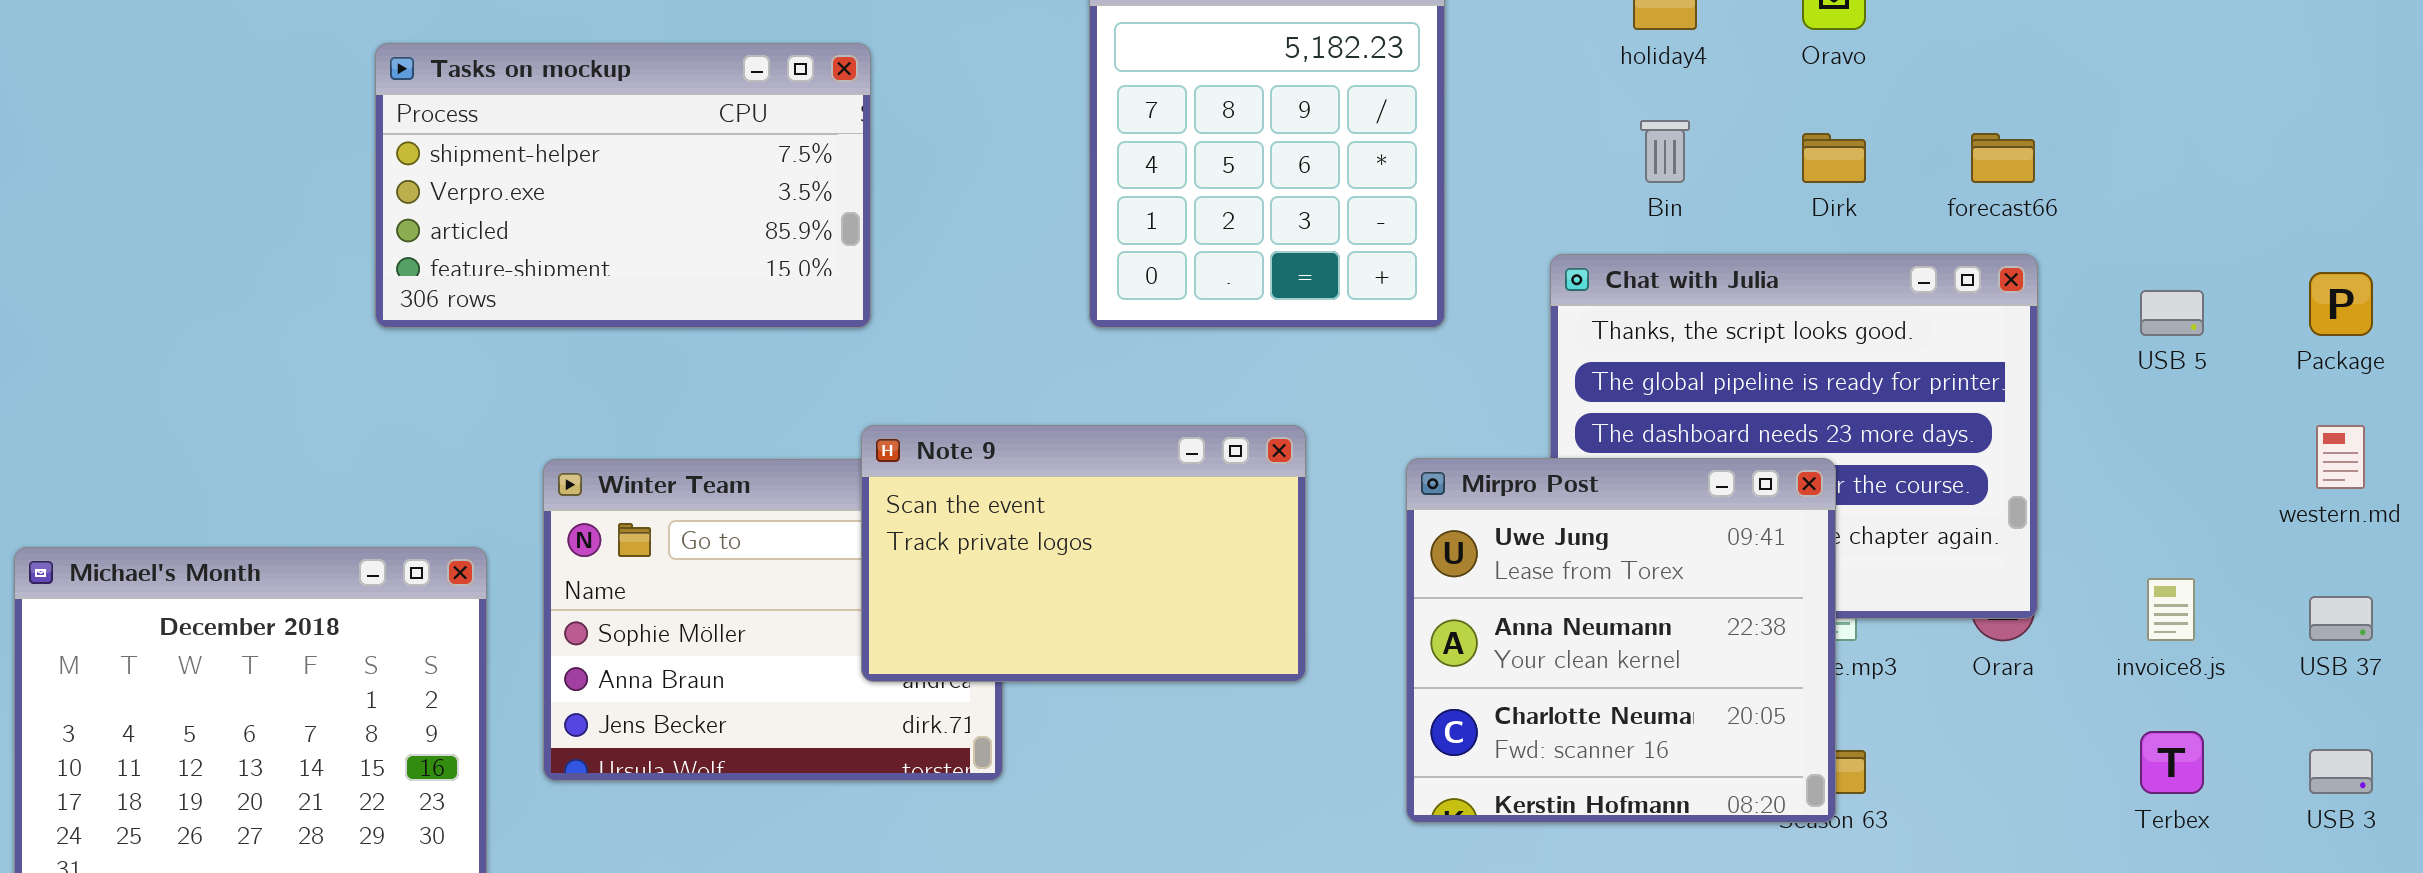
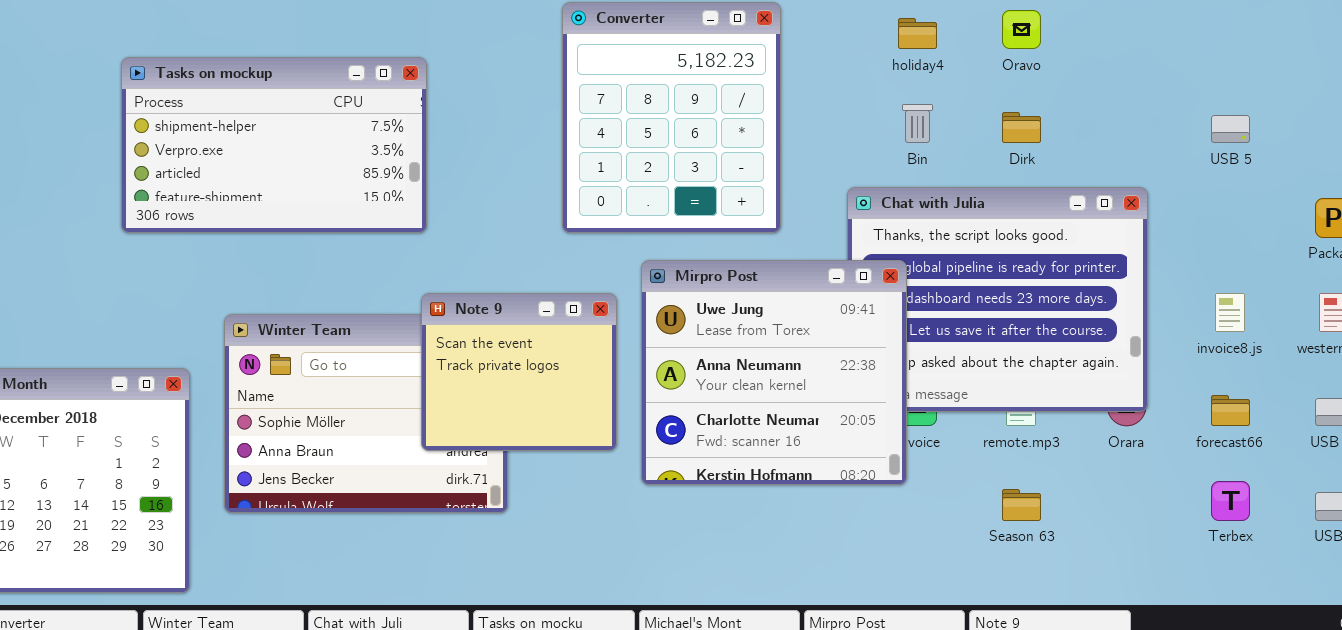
forecast66: [1971,133,2035,183] -> [1211,395,1250,426], moved
USB 5: [2140,290,2204,336] -> [1211,115,1250,143], moved
Note 9: [861,425,1306,682] -> [421,293,617,451], resized
Mirpro Post: [1406,458,1836,823] -> [641,260,907,485], moved
invoice8.js: [2147,578,2195,641] -> [1215,293,1245,332], moved

